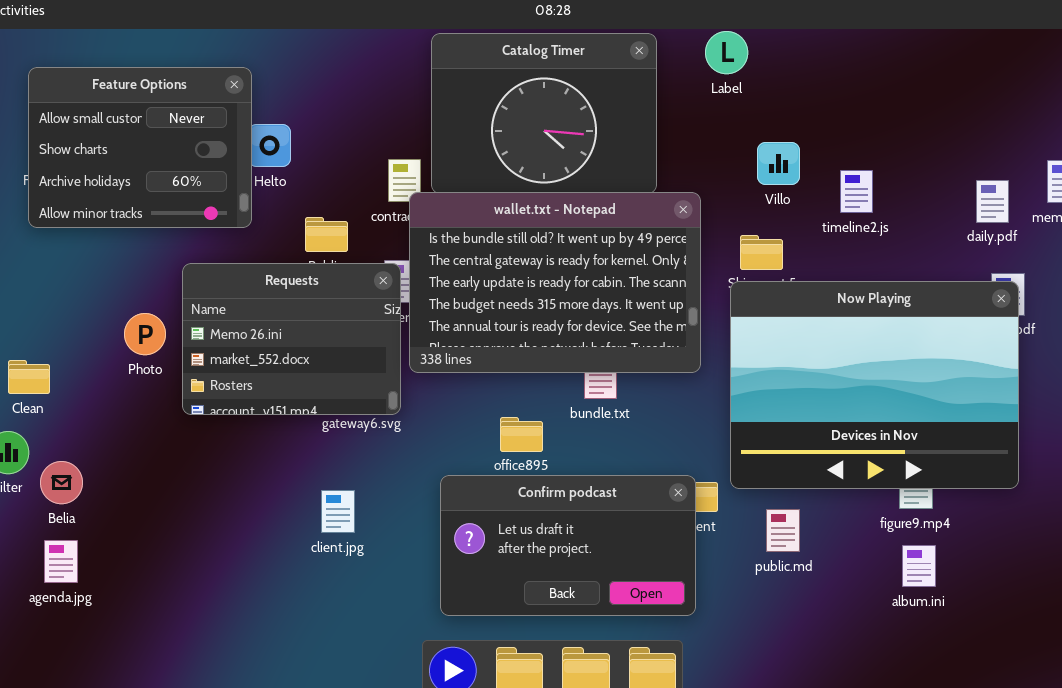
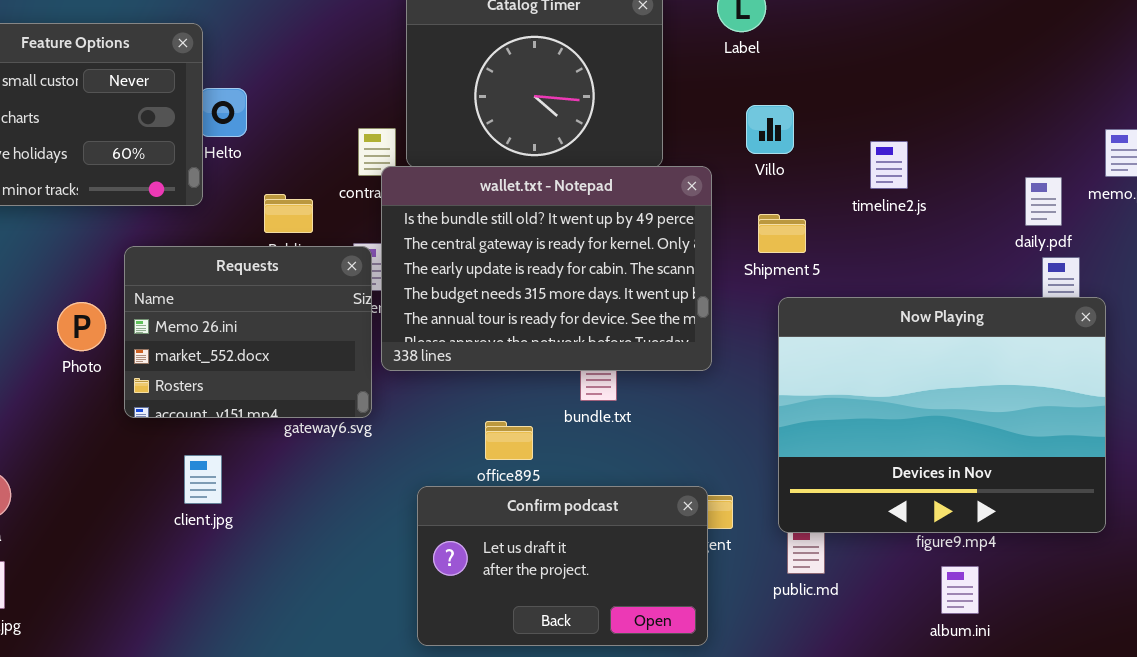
Villo: [757,142,800,185] -> [746,105,794,154], moved
daily.pdf: [976,180,1009,223] -> [1025,177,1062,226], moved
Now Playing: [730,281,1019,489] -> [778,297,1106,533], moved
client.jpg: [321,490,355,533] -> [184,455,222,504], moved

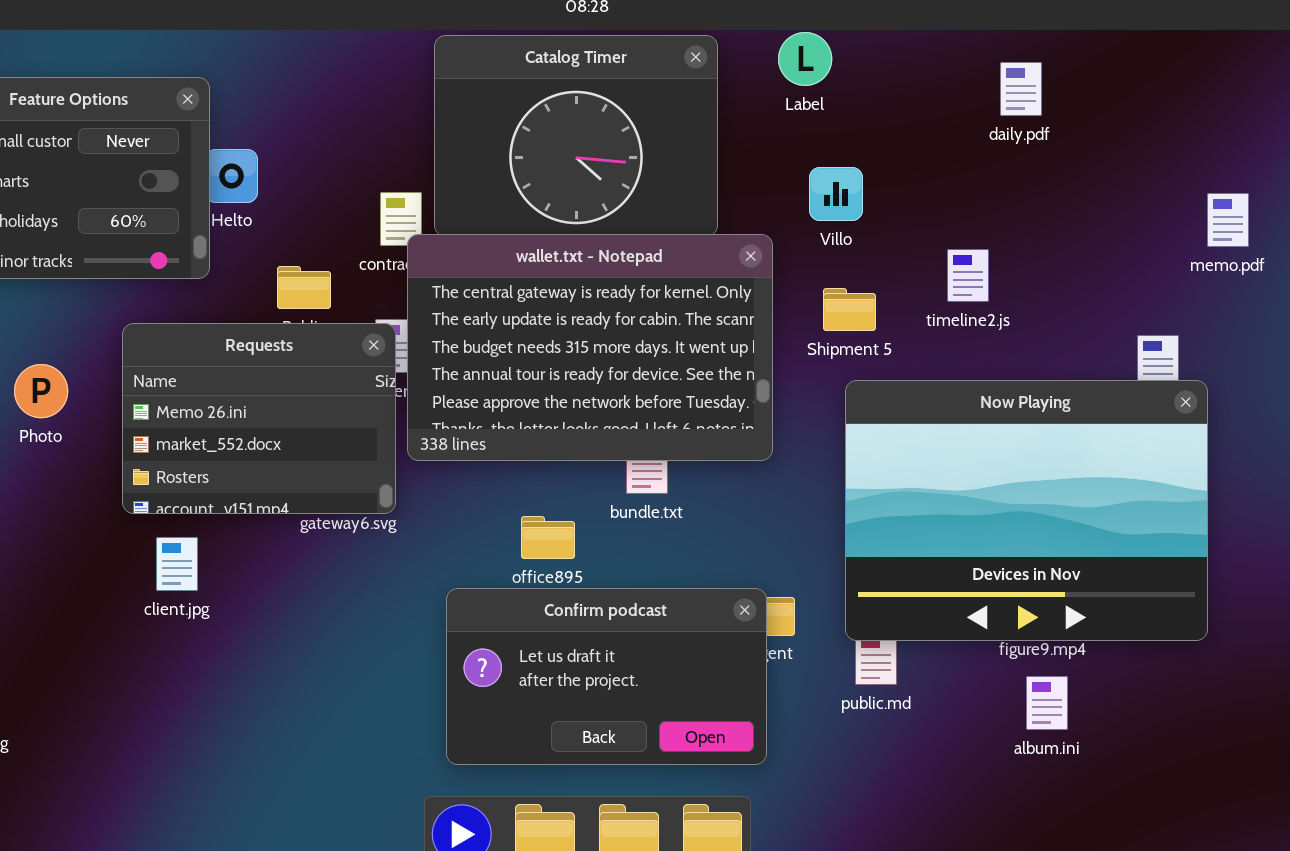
timeline2.js: [870,141,908,189] -> [947,249,989,302], moved
wallet.txt - Notepad: [381,166,712,371] -> [407,234,773,461], scrolled down 1 row
daily.pdf: [1025,177,1062,226] -> [1000,62,1042,116], moved
Photo: [57,302,106,351] -> [14,364,68,418], moved
client.jpg: [184,455,222,504] -> [156,537,198,591], moved

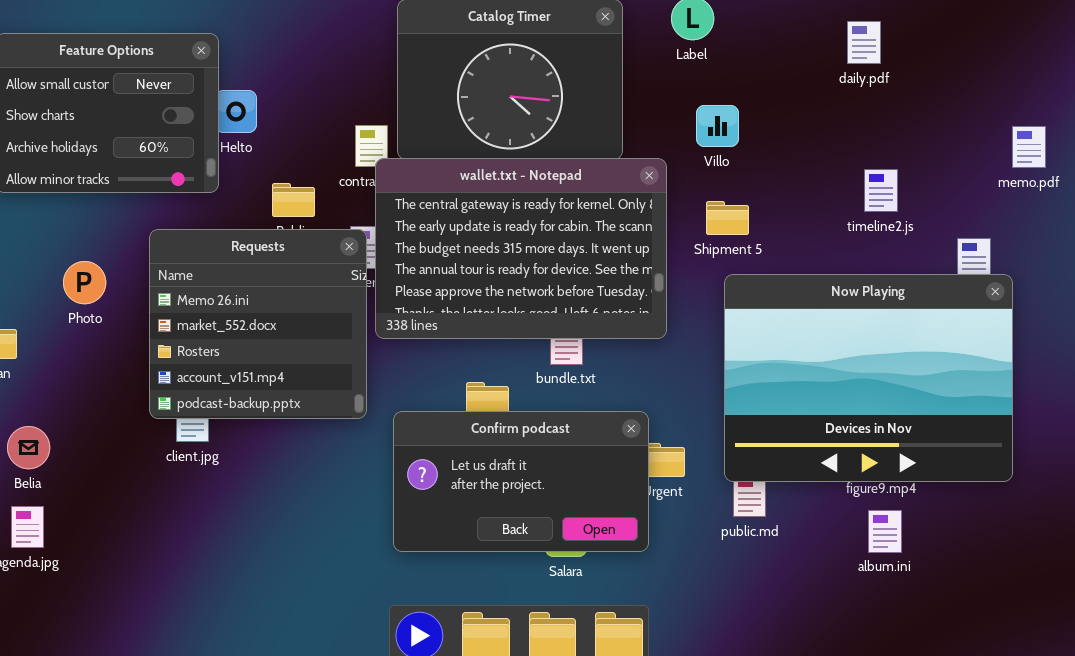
timeline2.js: [947,249,989,302] -> [864,169,898,212], moved
Requests: [122,323,396,514] -> [149,229,367,419], resized
Confirm podcast: [446,588,767,765] -> [393,411,649,552], moved

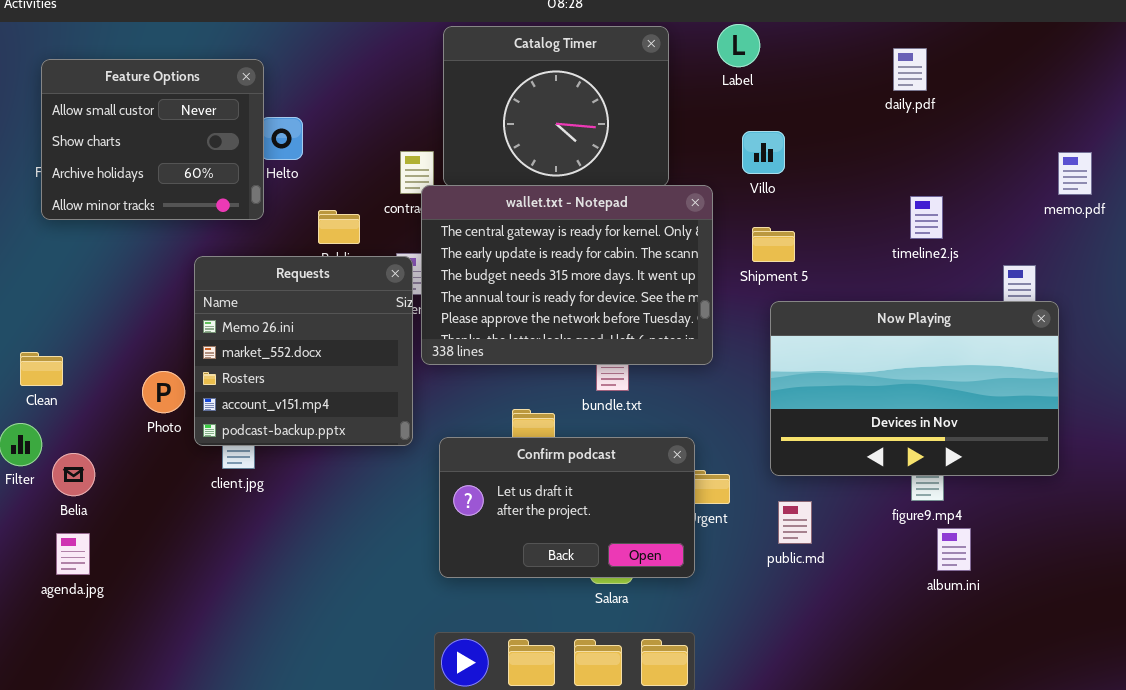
Photo: [63,261,106,304] -> [142,371,185,413], moved
Now Playing: [724,274,1013,482] -> [770,301,1059,476], resized
album.ini: [868,510,902,553] -> [937,528,971,571], moved

